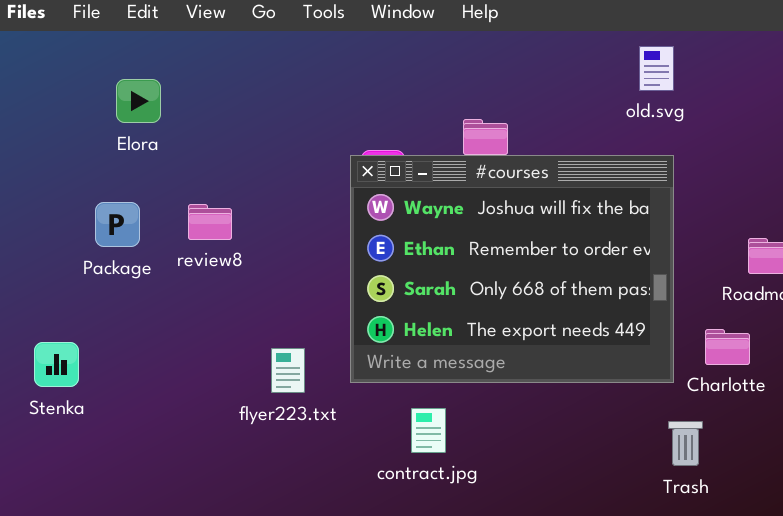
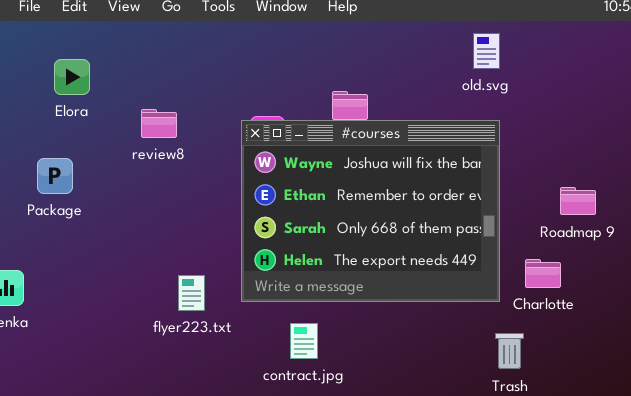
review8: [188,204,232,240] -> [141,109,177,138], moved

